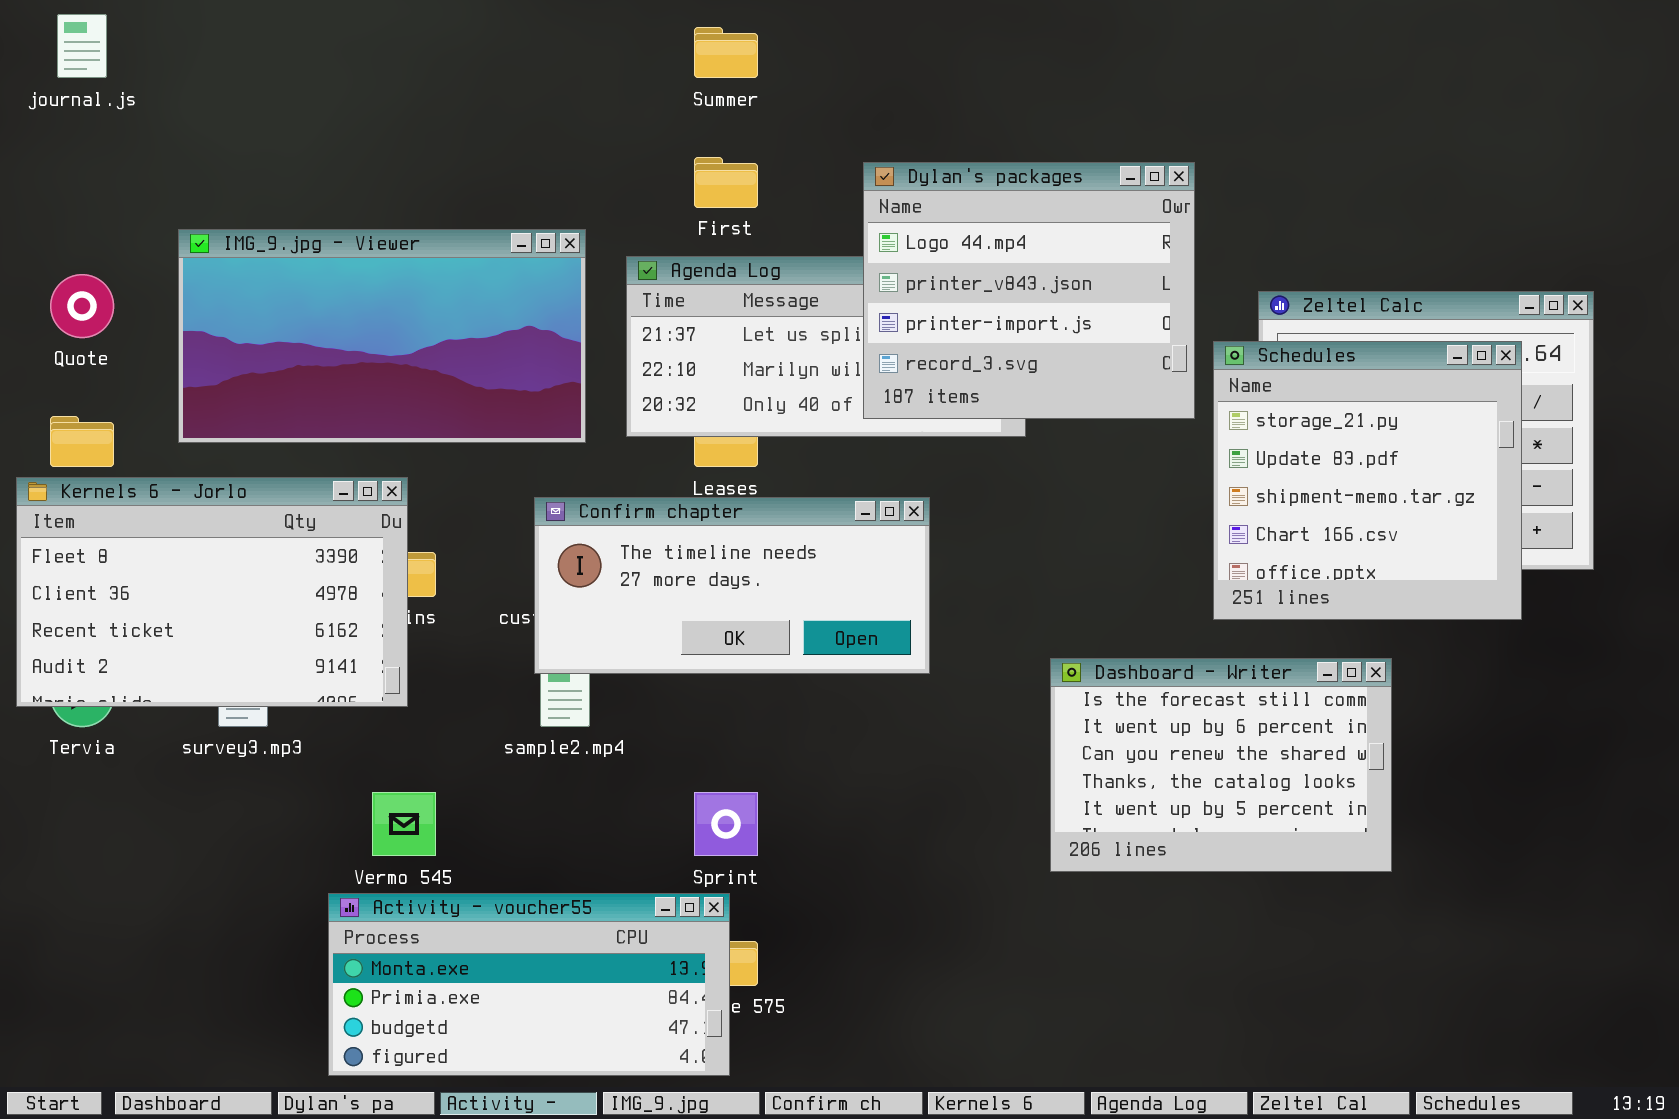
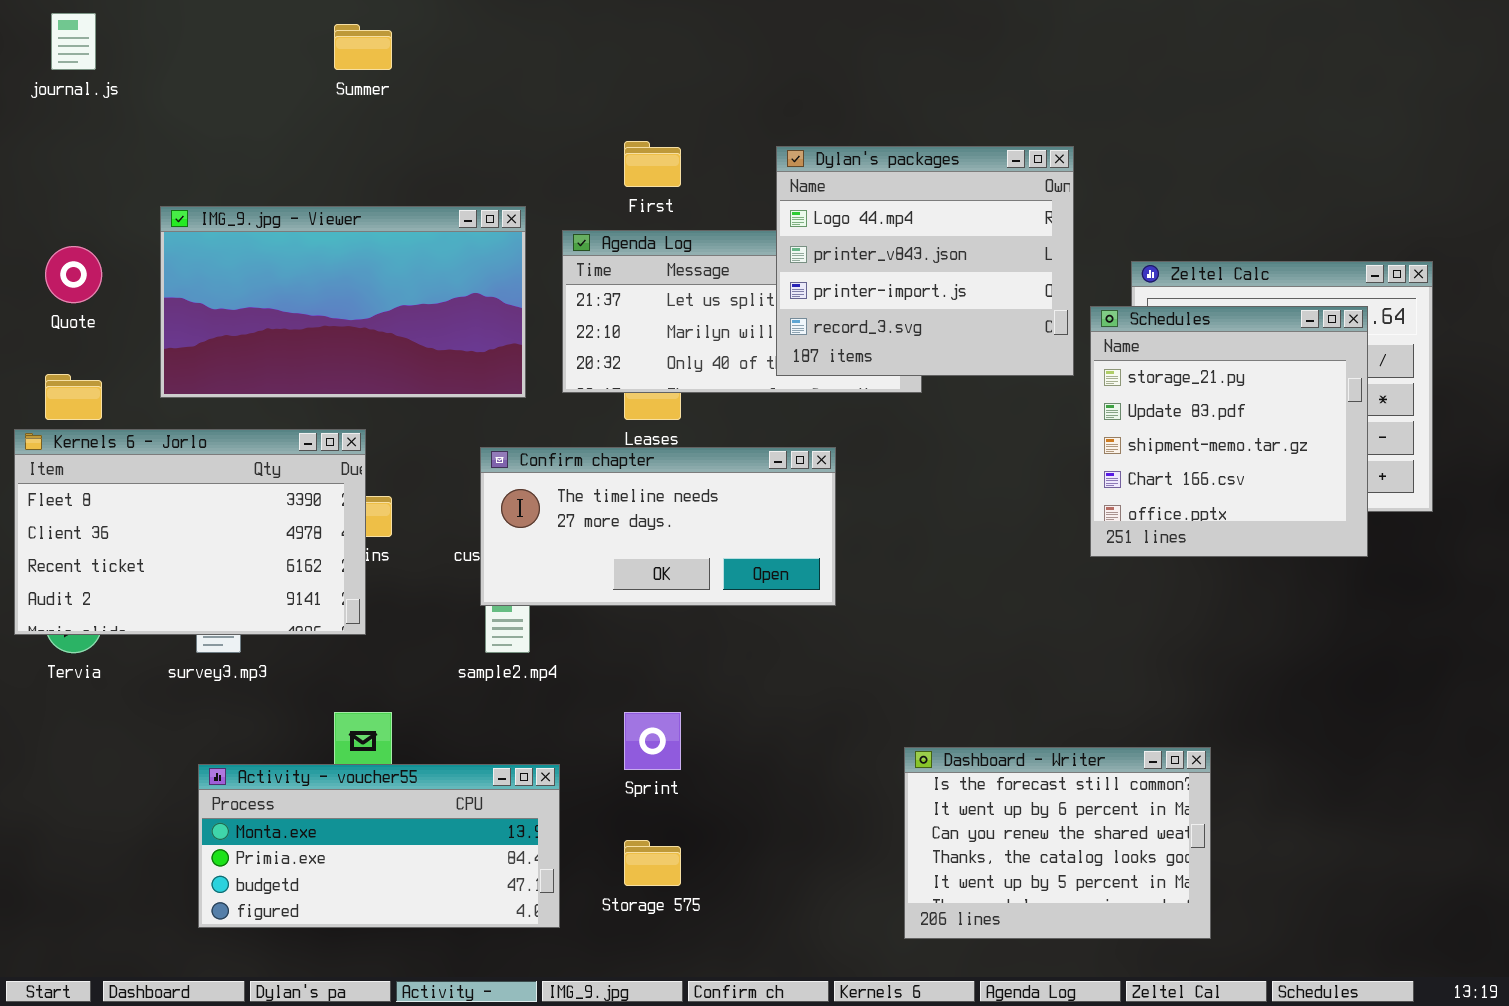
Summer: [694,27,758,78] -> [334,24,392,70], moved
Dashboard - Writer: [1050,658,1392,872] -> [904,747,1211,939], moved
Activity - voucher55: [328,893,730,1076] -> [198,764,560,928], moved

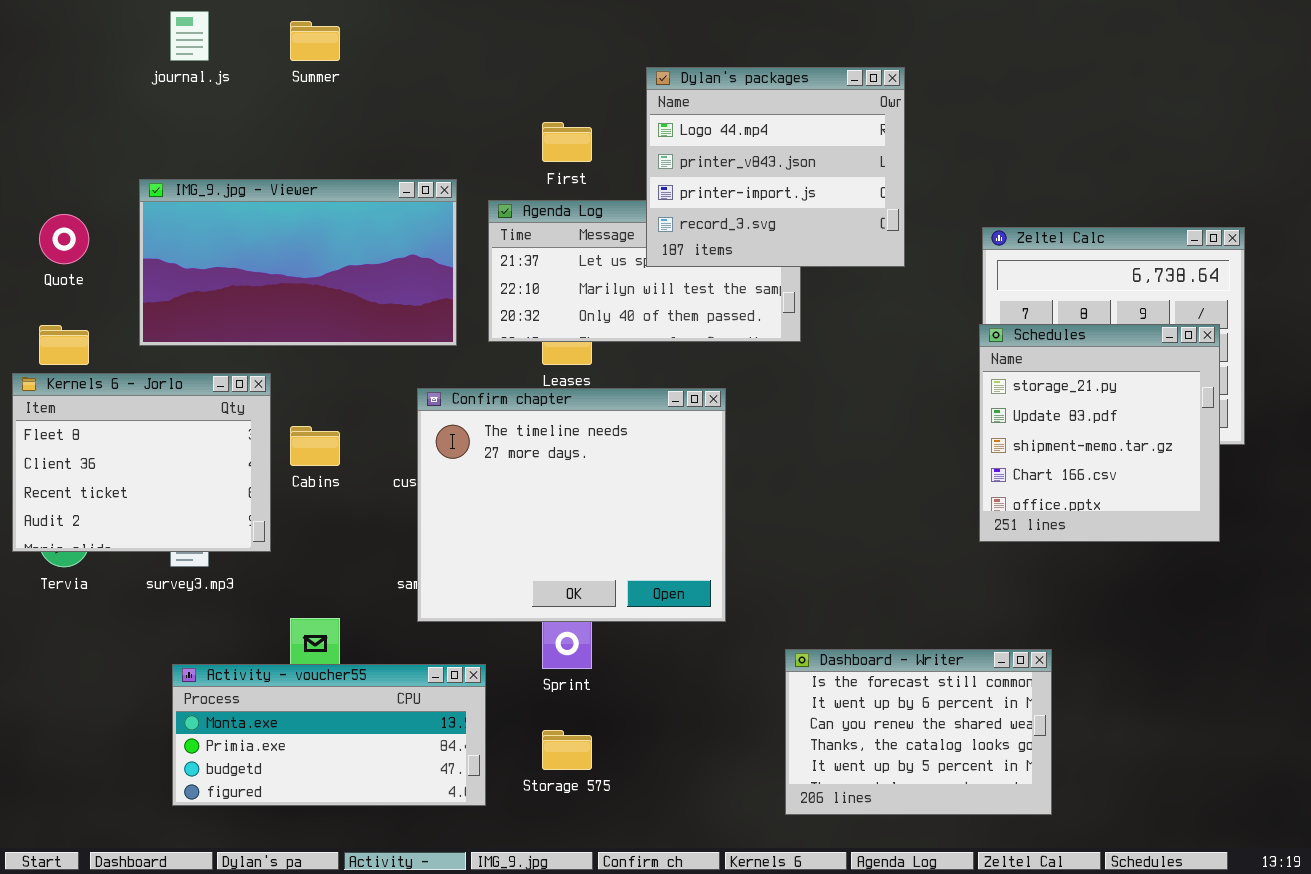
journal.js: [51,13,96,70] -> [170,11,209,61], moved
Dylan's packages: [776,146,1074,376] -> [646,67,905,267], moved
Schedules: [1090,306,1368,557] -> [979,324,1220,542], moved
Kernels 6 - Jorlo: [14,429,366,635] -> [12,373,271,552], resized
Confirm chapter: [480,447,836,606] -> [417,388,726,622], resized

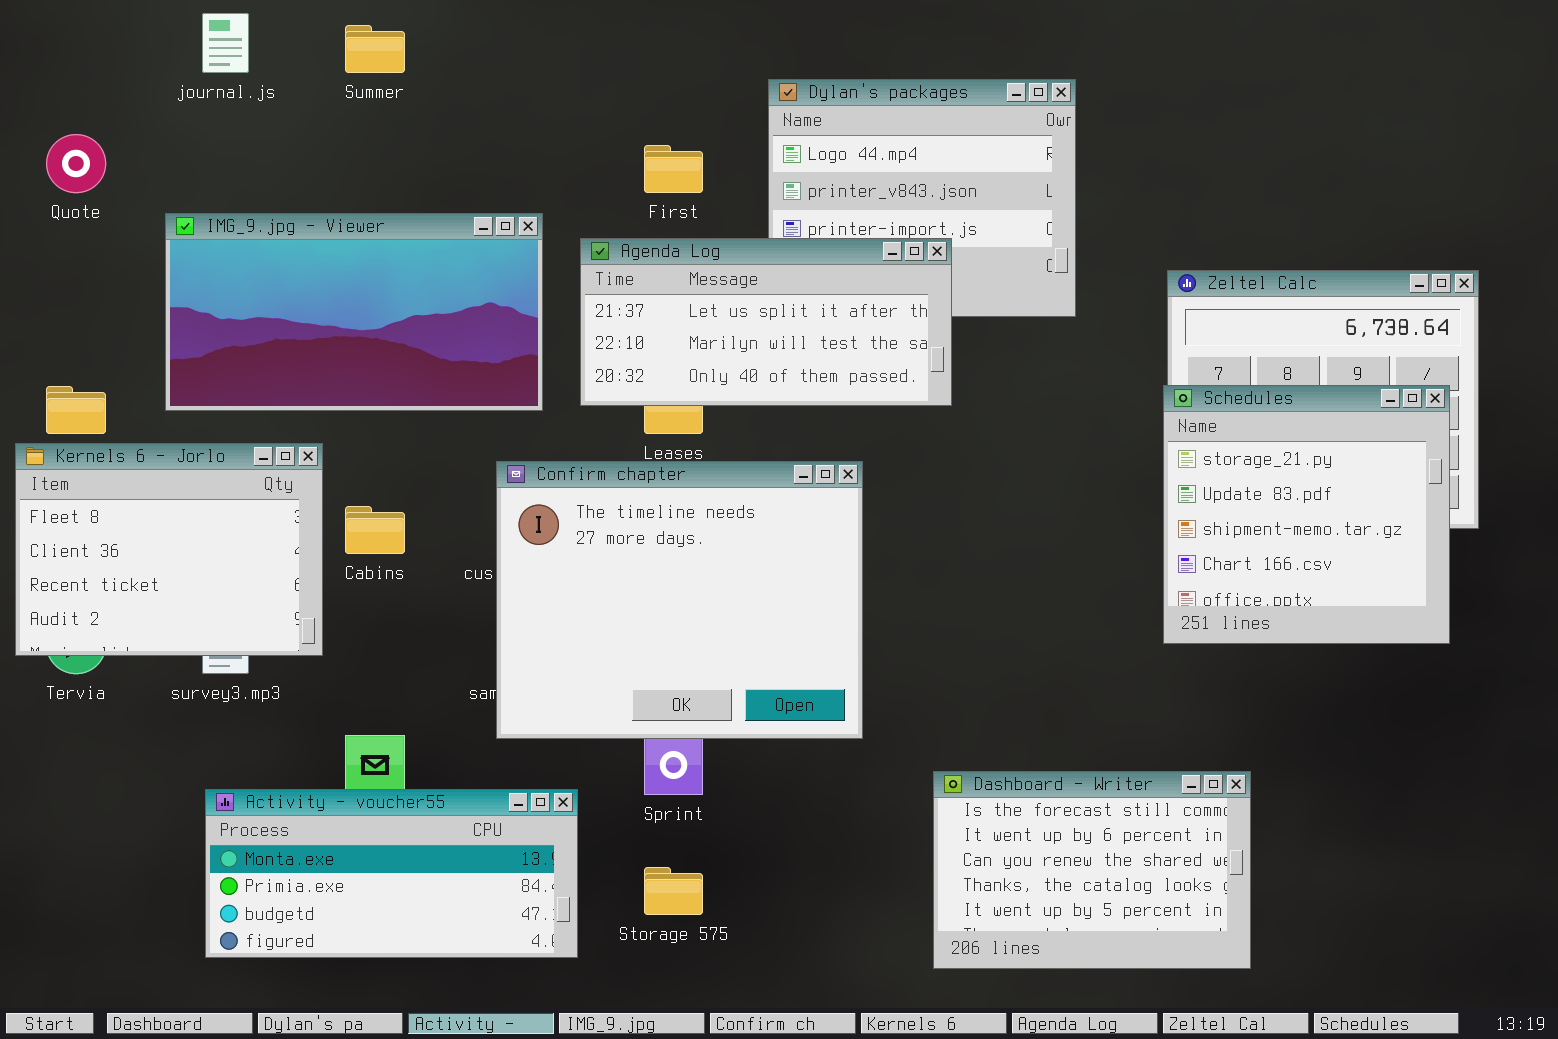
Agenda Log: [488,200,801,342] -> [580,238,952,406], raised
Quote: [39,214,89,264] -> [46,134,106,193], moved

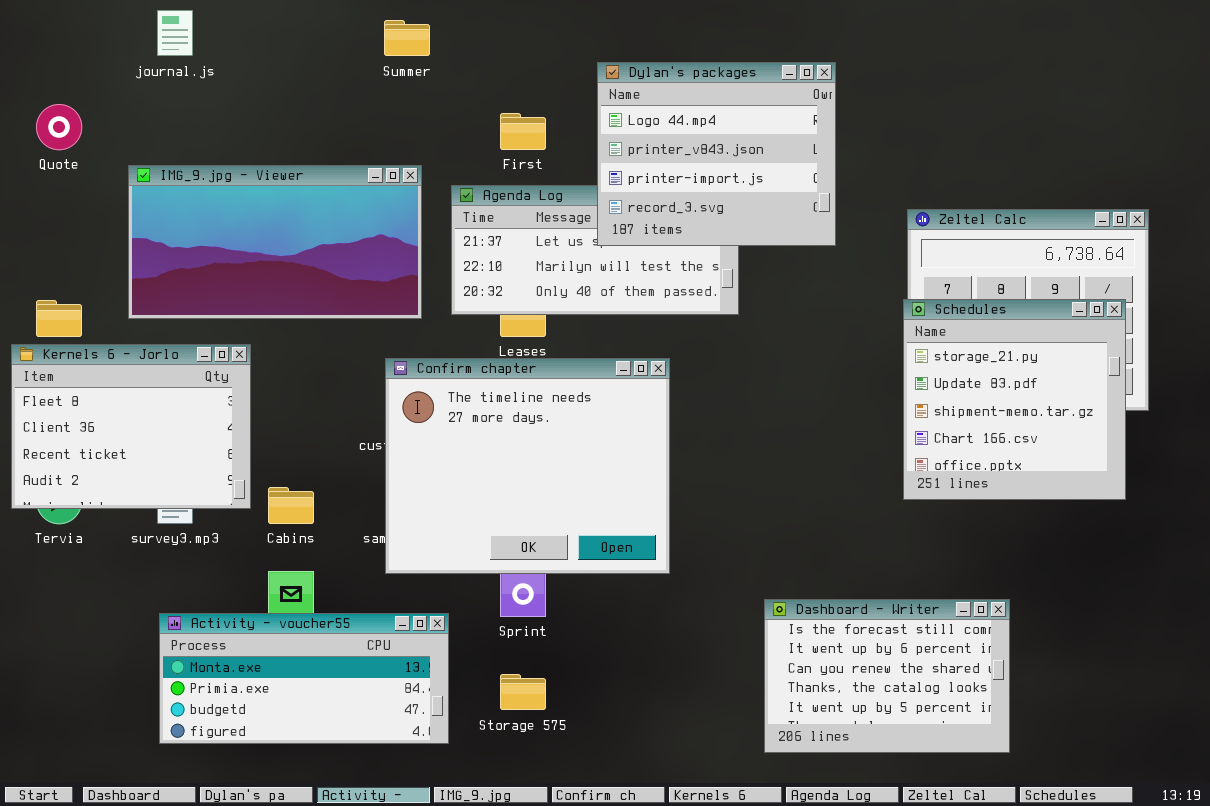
Summer: [345,25,405,73] -> [384,20,430,56], moved
Dylan's packages: [768,79,1076,317] -> [597,62,836,246], raised
Cabins: [345,506,405,554] -> [268,487,314,524], moved
Dashboard - Writer: [933,771,1251,969] -> [764,599,1010,753], moved

